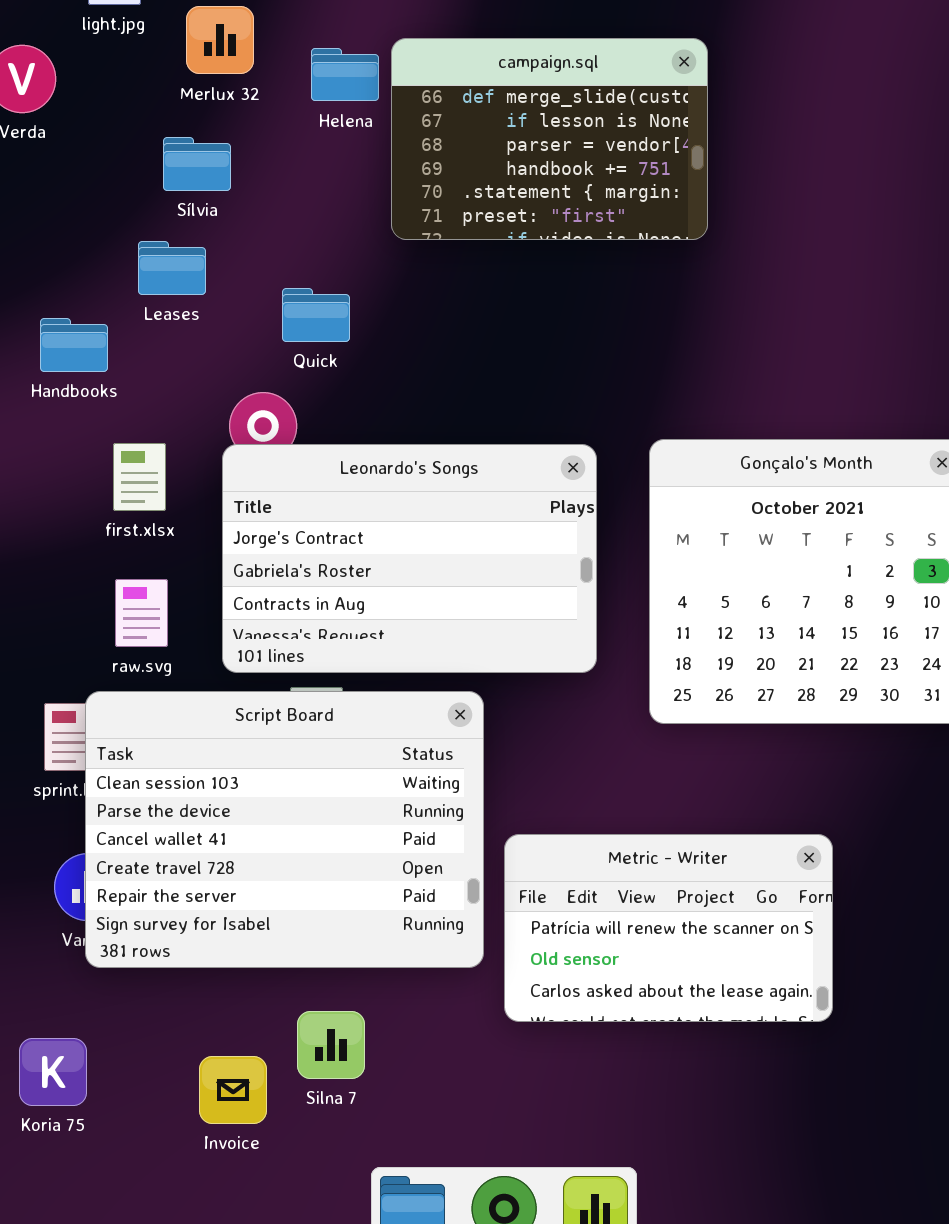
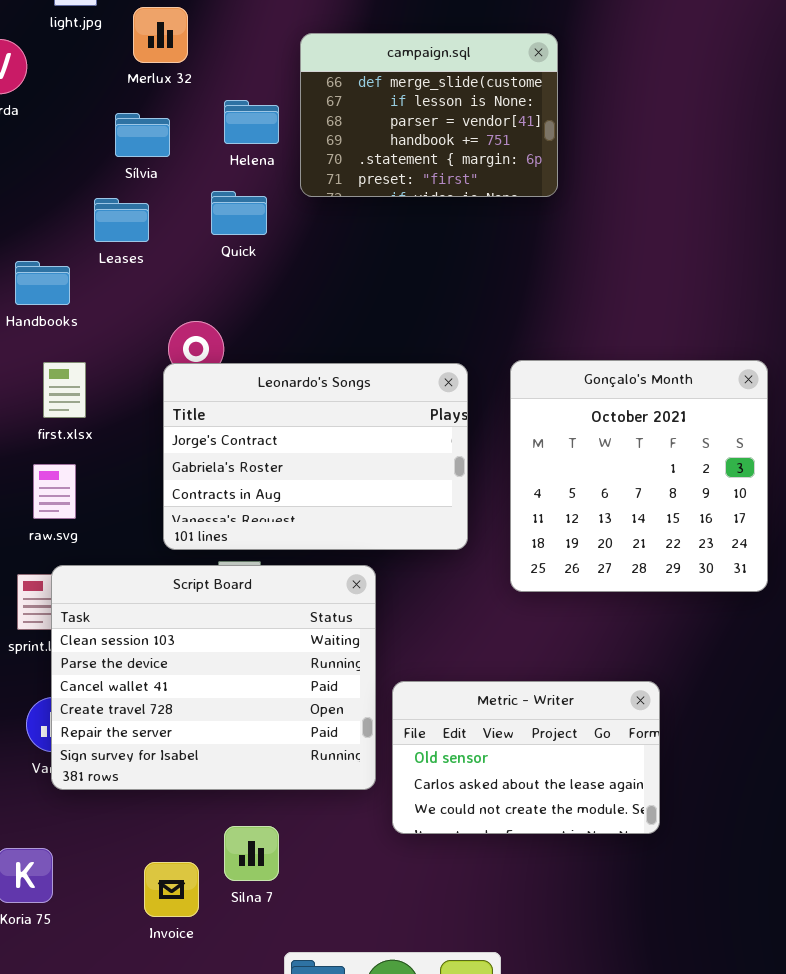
Helena: [311,48,379,101] -> [224,100,279,144], moved
Quick: [282,288,350,342] -> [211,191,267,235], moved
first.xlsx: [113,443,166,511] -> [43,362,86,418], moved
raw.svg: [115,579,168,647] -> [33,464,76,519], moved
Metric - Writer: [504,834,833,1022] -> [392,681,660,834], scrolled down 1 row

